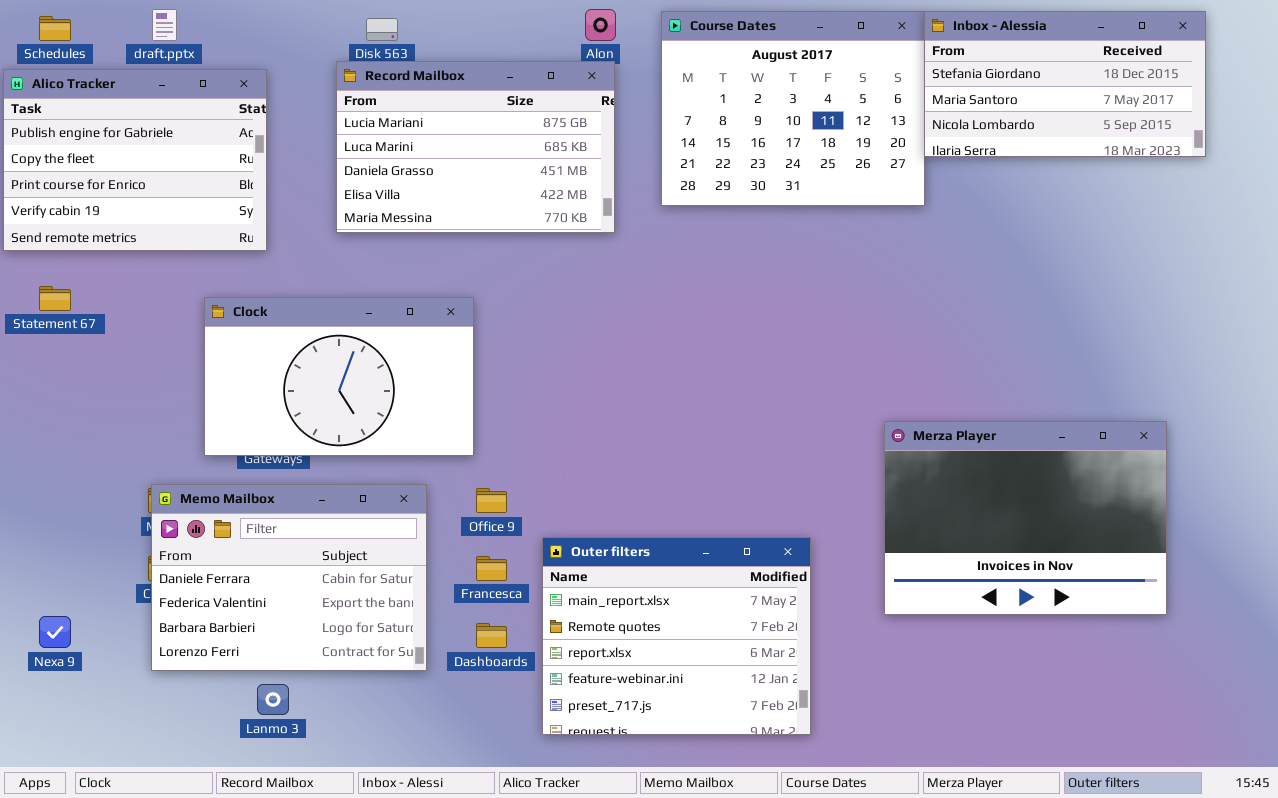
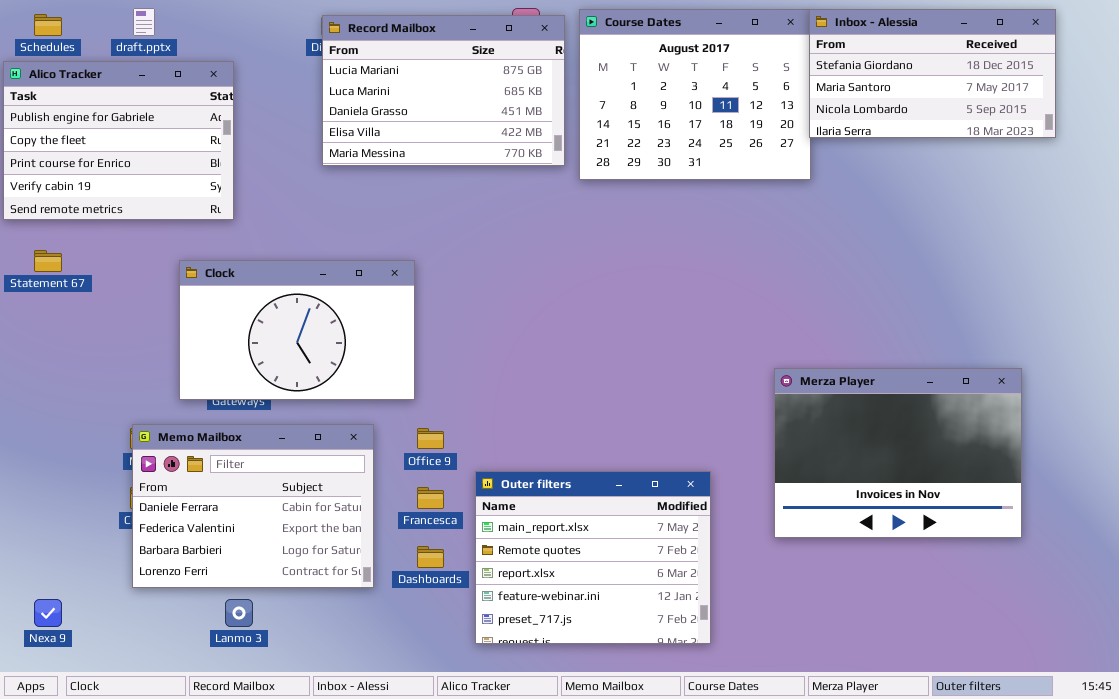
Record Mailbox: [336,61,615,233] -> [322,15,565,166], moved
Nexa 9: [39,616,71,648] -> [34,599,62,627], moved

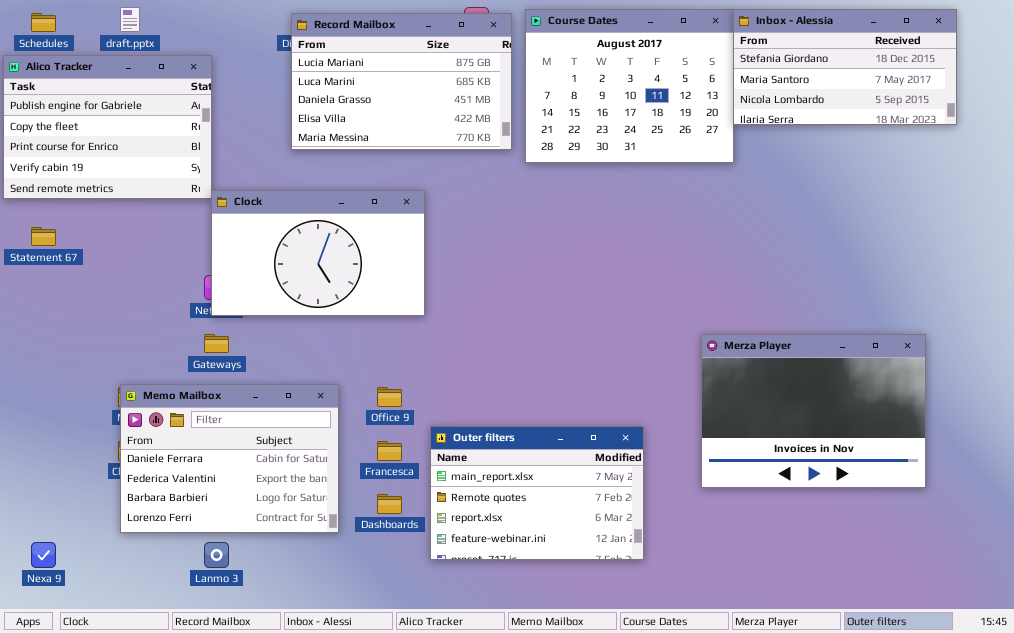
Clock: [179,260,415,400] -> [211,190,425,316], moved
Outer filters: [475,471,711,644] -> [430,426,644,560], resized

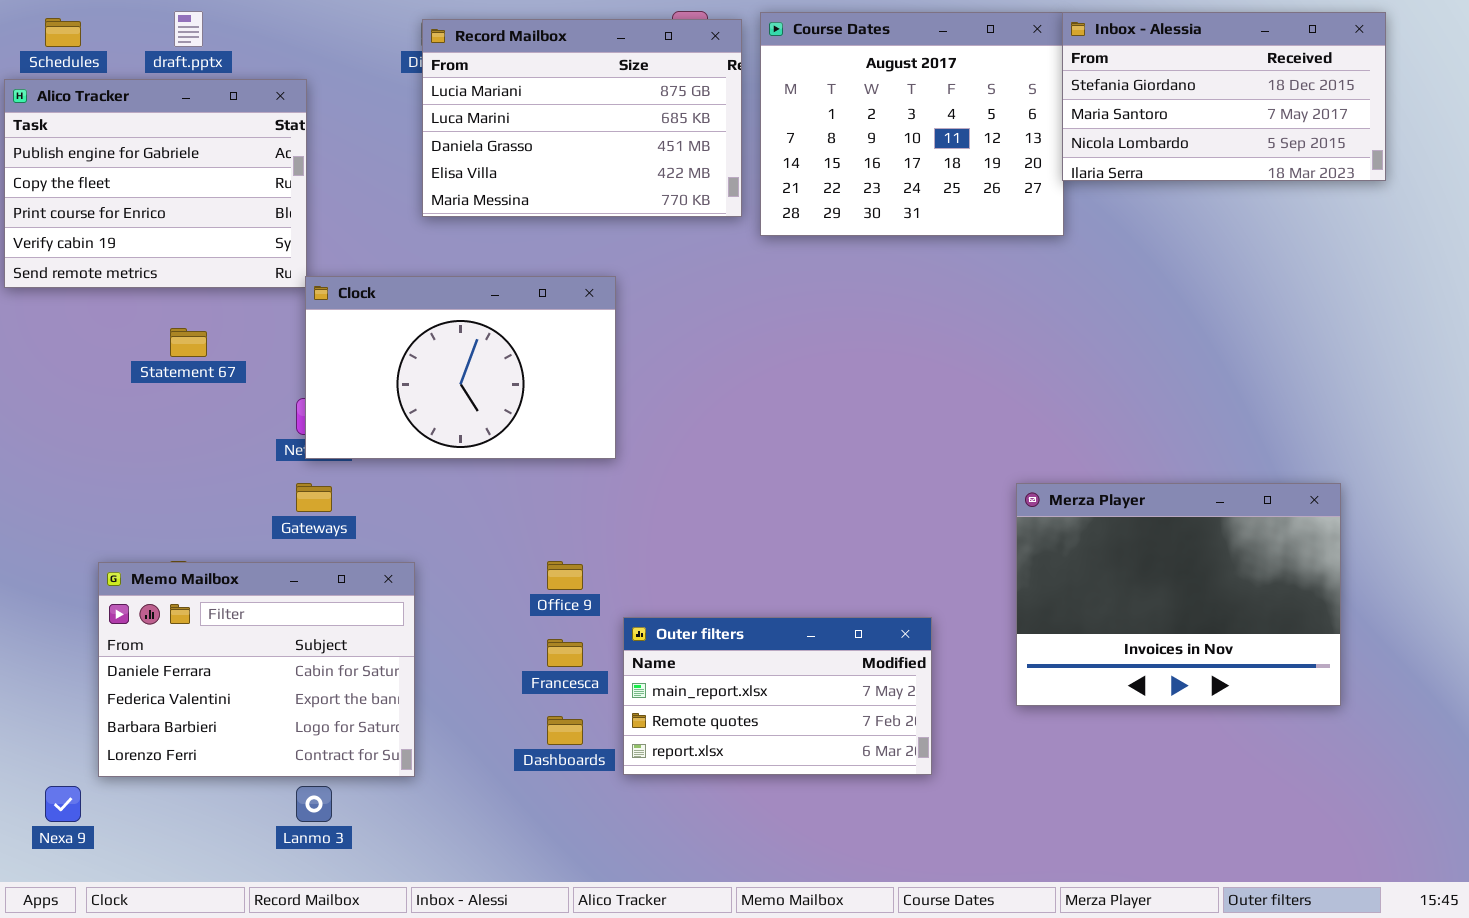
Statement 67: [31,227,56,246] -> [170,328,207,357], moved
Memo Mailbox: [120,384,339,533] -> [98,562,415,777], moved
Outer filters: [430,426,644,560] -> [623,617,932,775], resized

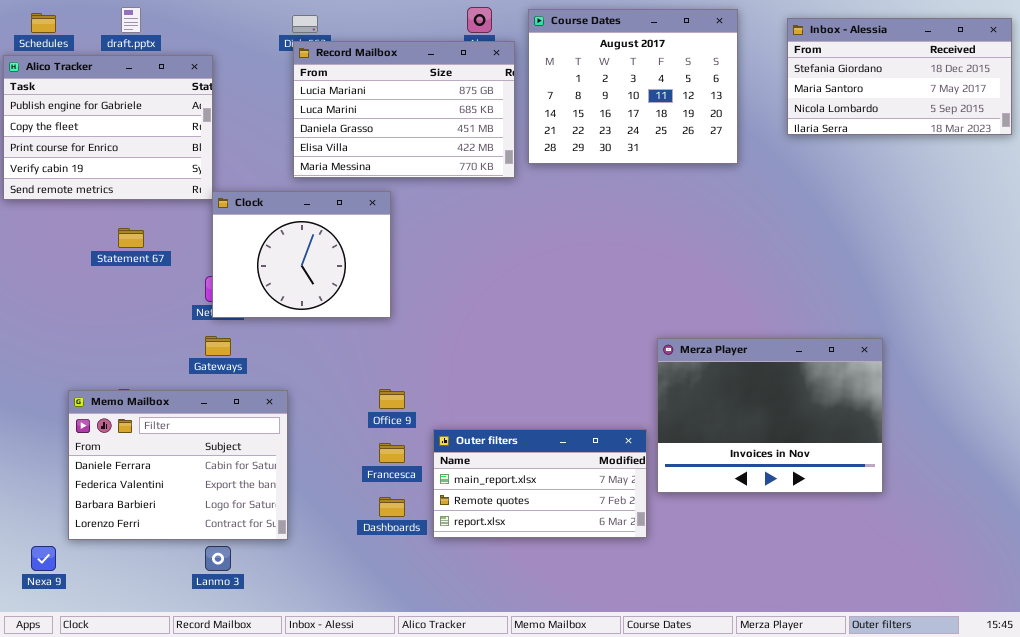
Inbox - Alessia: [1062,12,1386,181] -> [787,18,1012,135], moved
Record Mailbox: [422,19,742,217] -> [293,41,515,178], moved
Clock: [305,276,616,459] -> [212,191,391,318], resized
Merza Player: [1016,483,1341,706] -> [657,338,883,493], moved

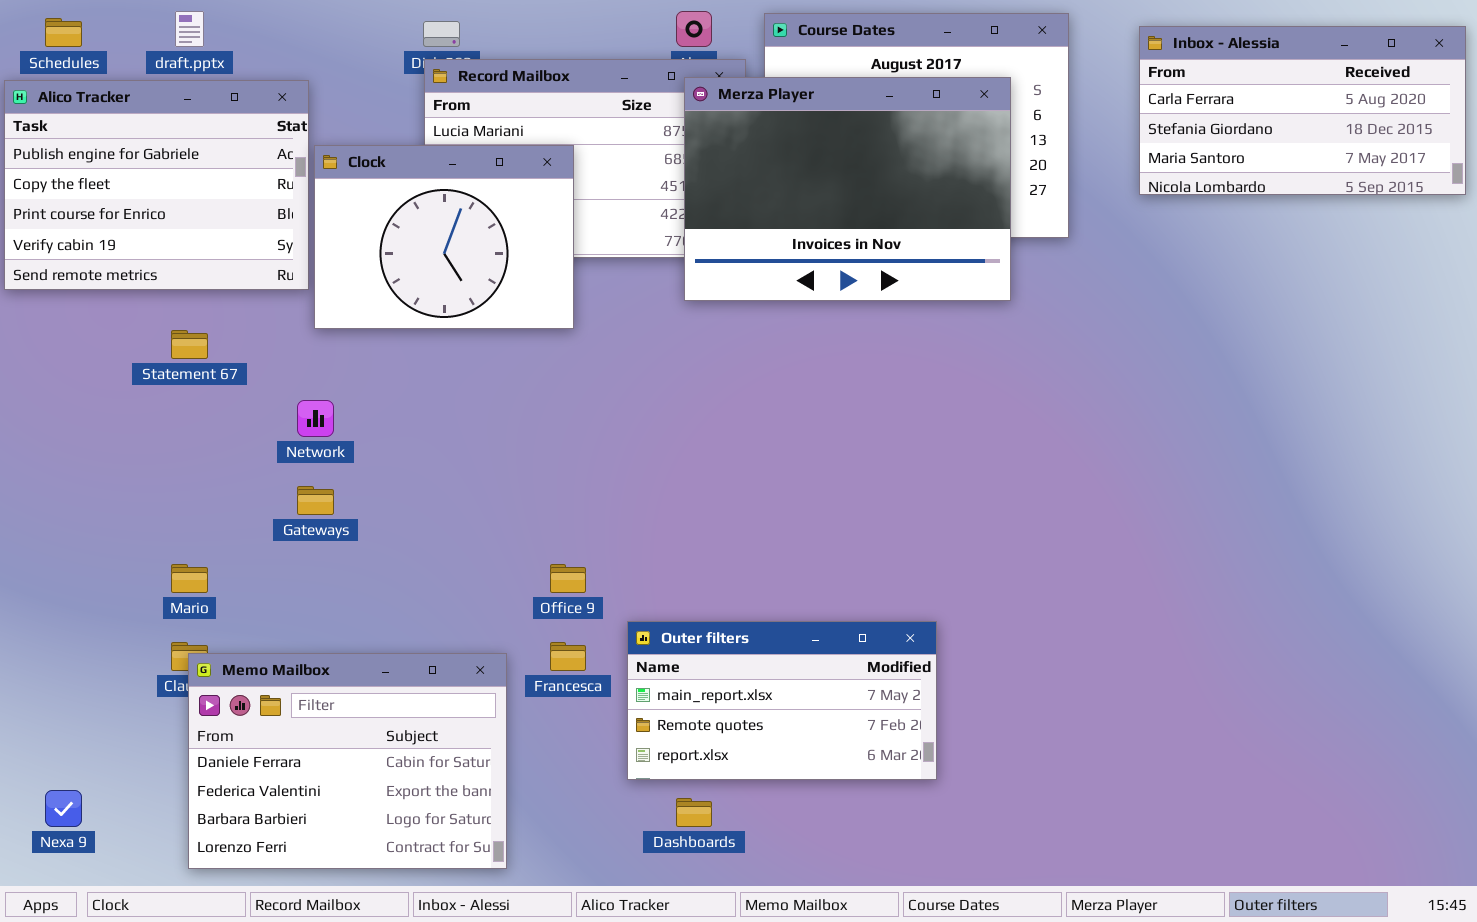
Inbox - Alessia: [787,18,1012,135] -> [1139,26,1466,195], scrolled up 1 row
Clock: [212,191,391,318] -> [314,145,574,329], moved
Merza Player: [657,338,883,493] -> [684,77,1011,301], moved
Memo Mailbox: [68,390,288,540] -> [188,653,507,869], moved
Dashboards: [379,497,405,517] -> [676,798,712,827], moved

